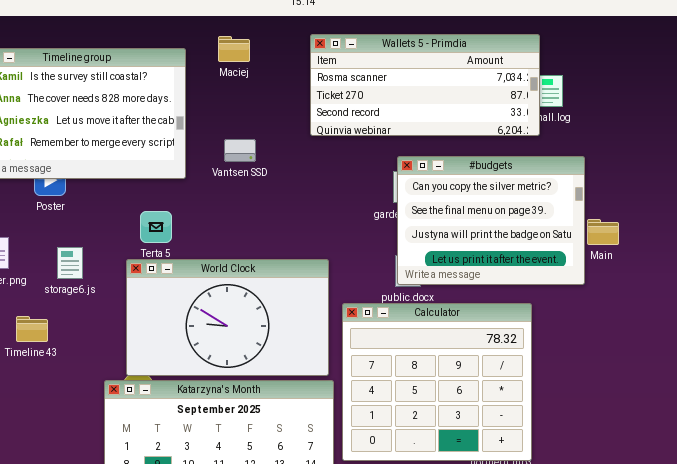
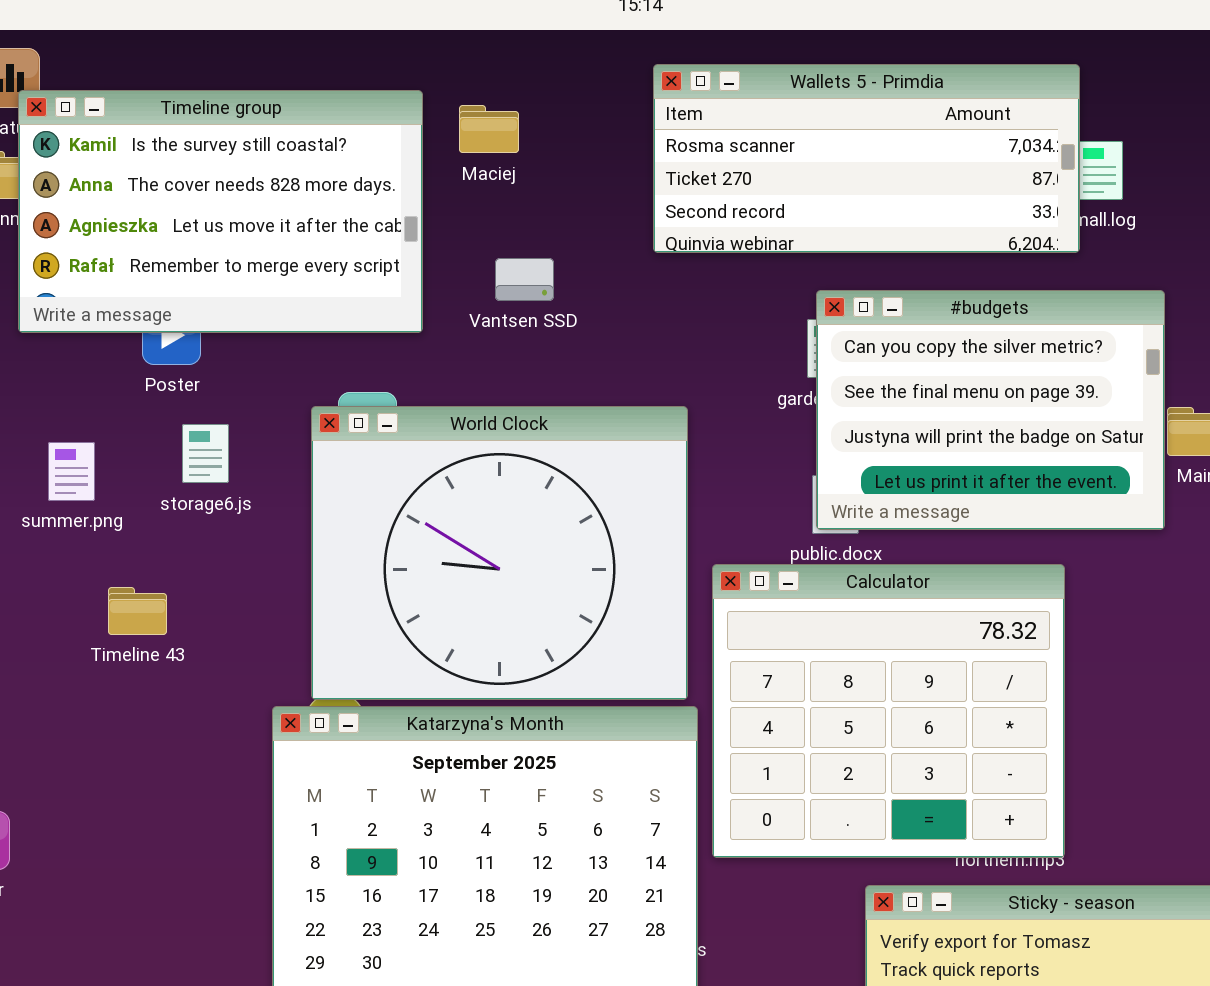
Maciej: [218,36,250,62] -> [459,105,519,153], moved
storage6.js: [57,247,83,279] -> [182,424,229,483], moved
World Clock: [126,259,329,376] -> [311,406,688,700], resized

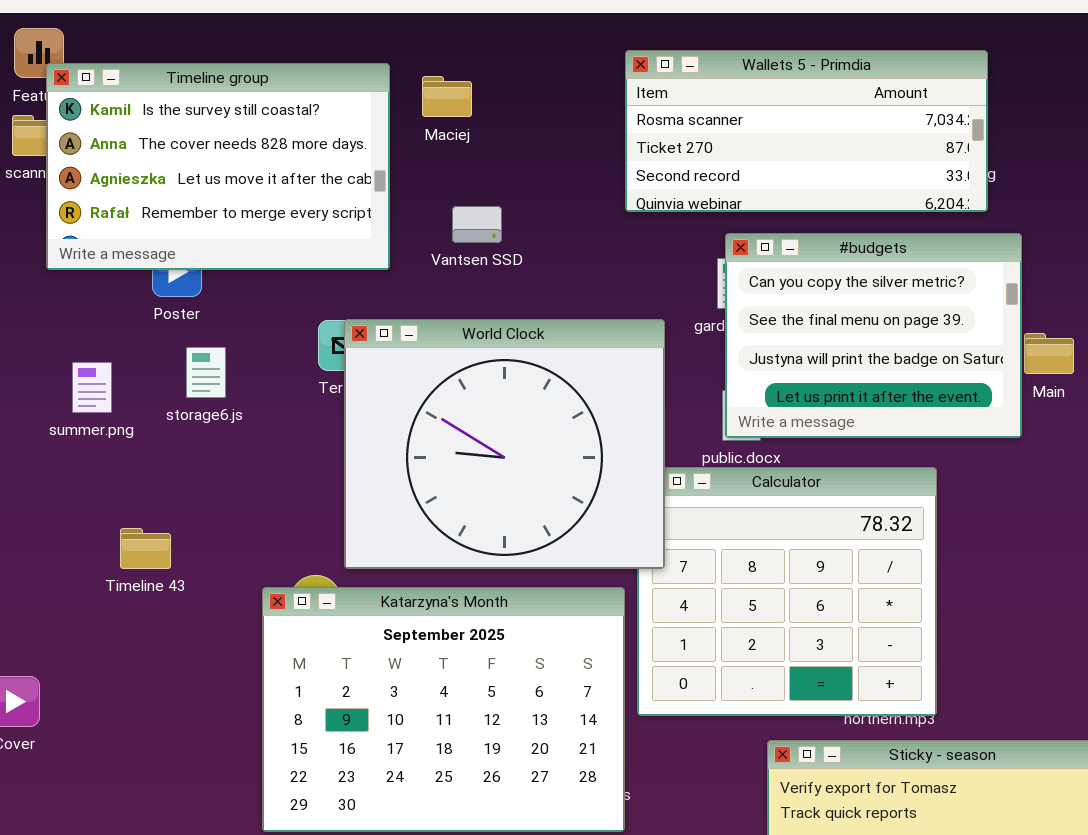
Wallets 5 - Primdia: [653,64,1080,253] -> [625,50,988,212], moved
World Clock: [311,406,688,700] -> [344,319,665,569], moved
Timeline 43: [108,587,167,635] -> [120,528,171,569], moved

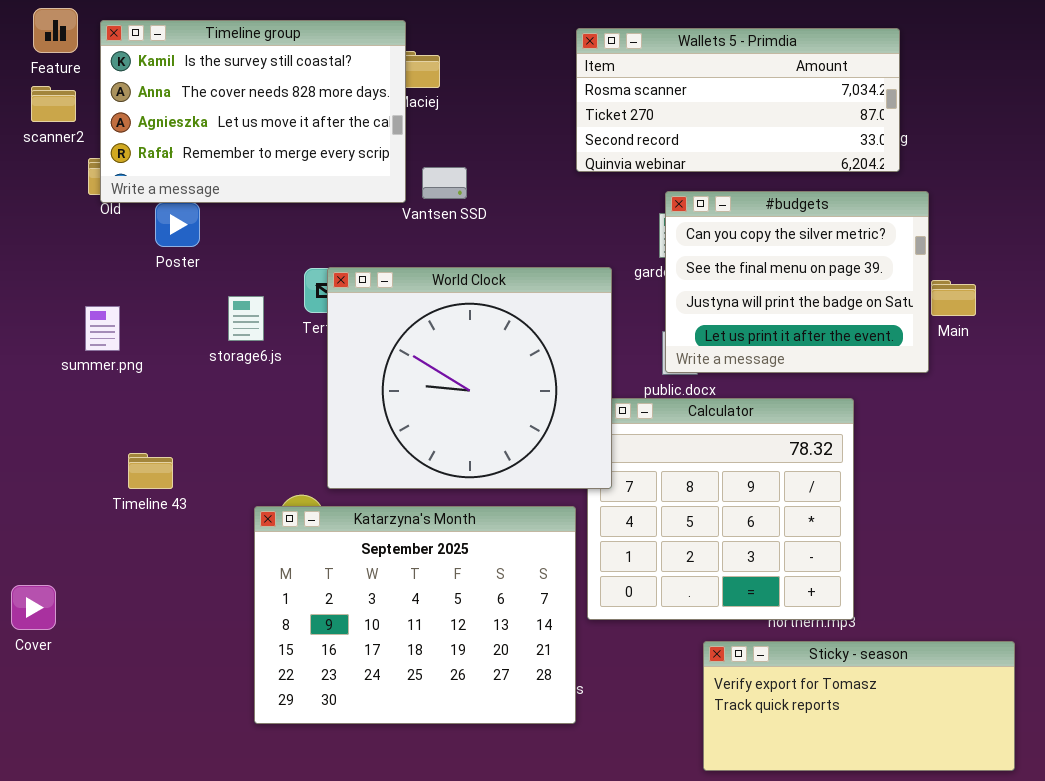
Timeline group: [46,63,390,270] -> [100,20,406,203], moved
storage6.js: [186,347,226,398] -> [228,296,264,341], moved

